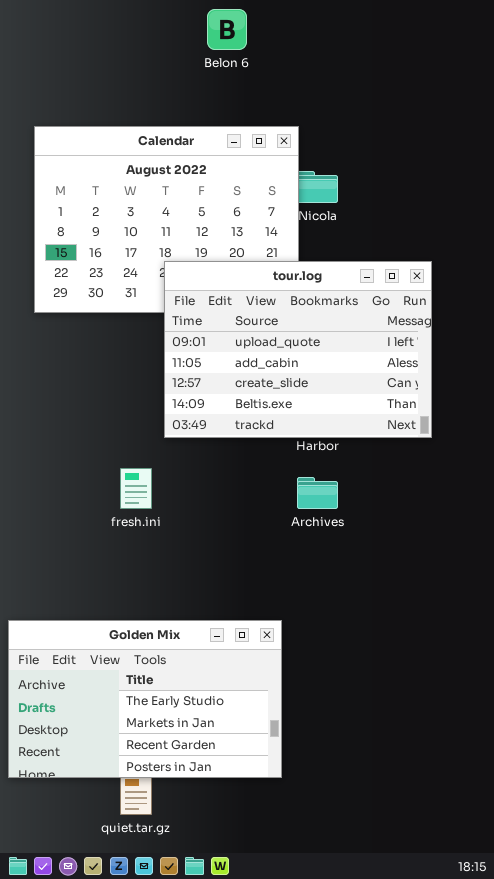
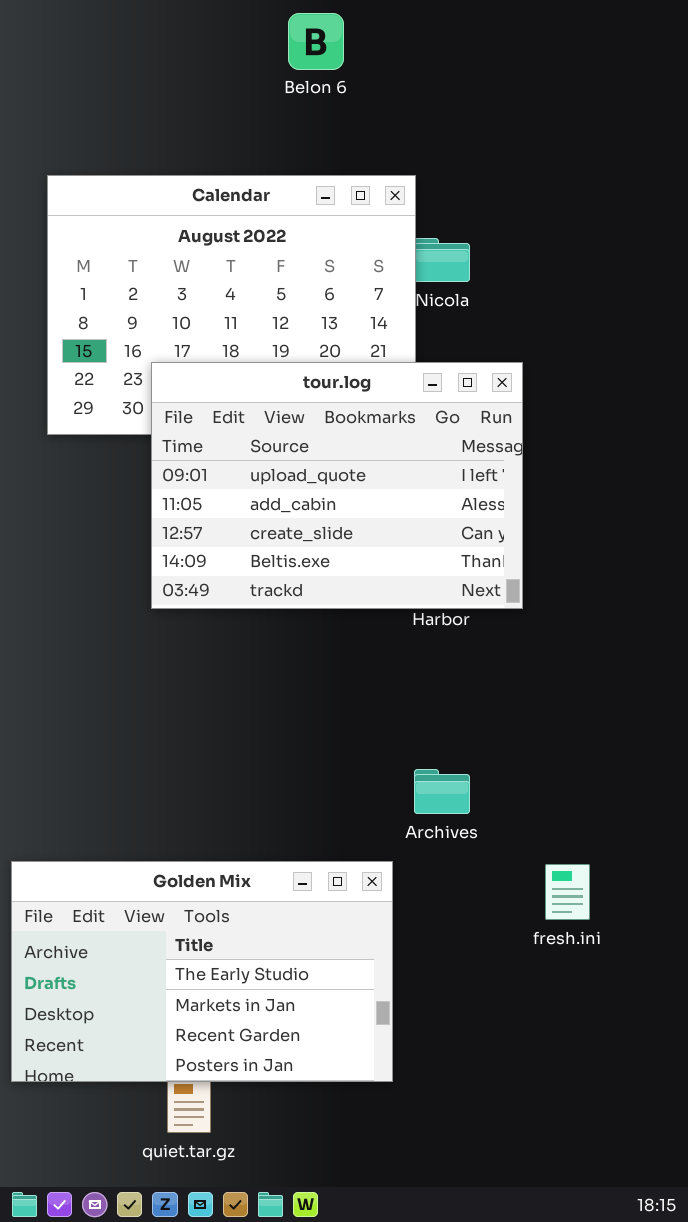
tour.log: [164,261,432,438] -> [151,362,523,609], moved
fresh.ini: [120,468,152,509] -> [545,864,590,920], moved
Archives: [297,477,338,509] -> [414,769,470,814], moved

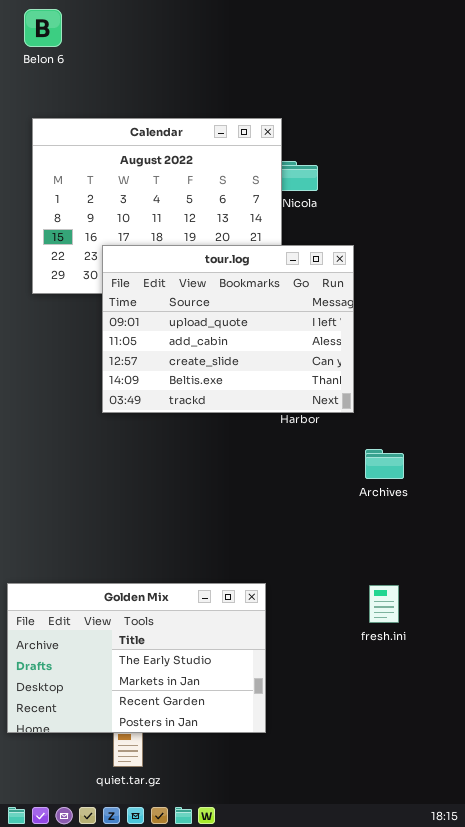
Belon 6: [288,13,344,70] -> [24,9,62,47], moved
Archives: [414,769,470,814] -> [365,449,404,479], moved

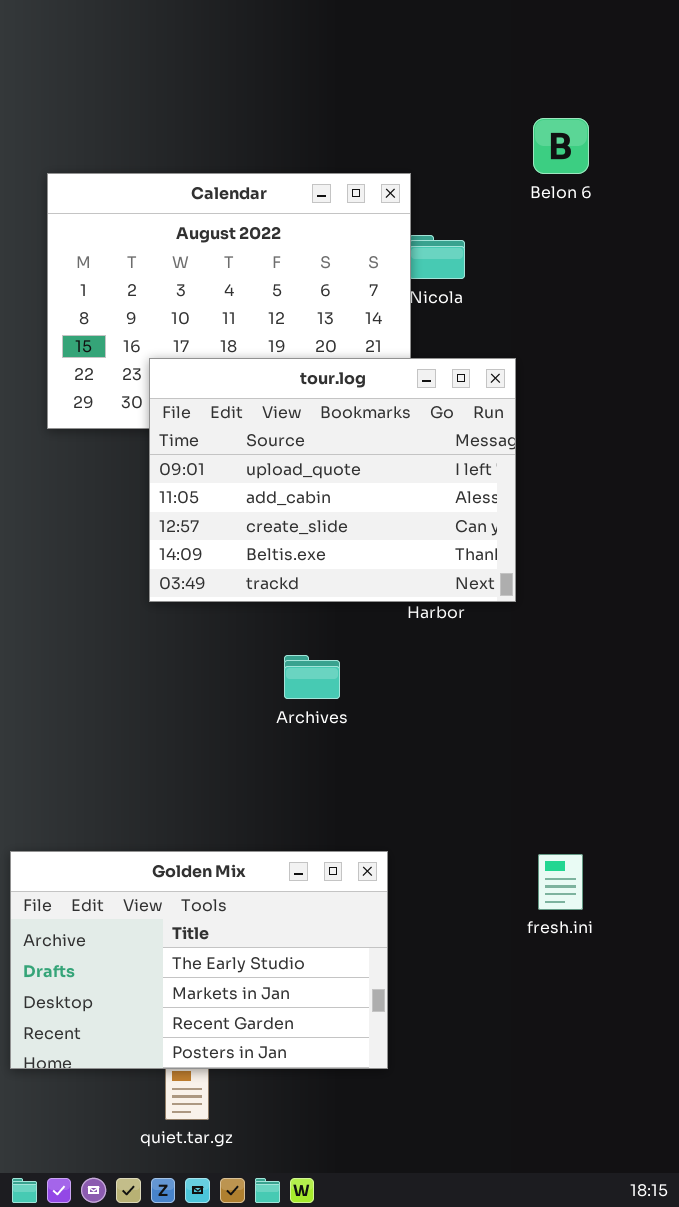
Belon 6: [24,9,62,47] -> [533,118,589,174], moved
Archives: [365,449,404,479] -> [284,655,340,699], moved

